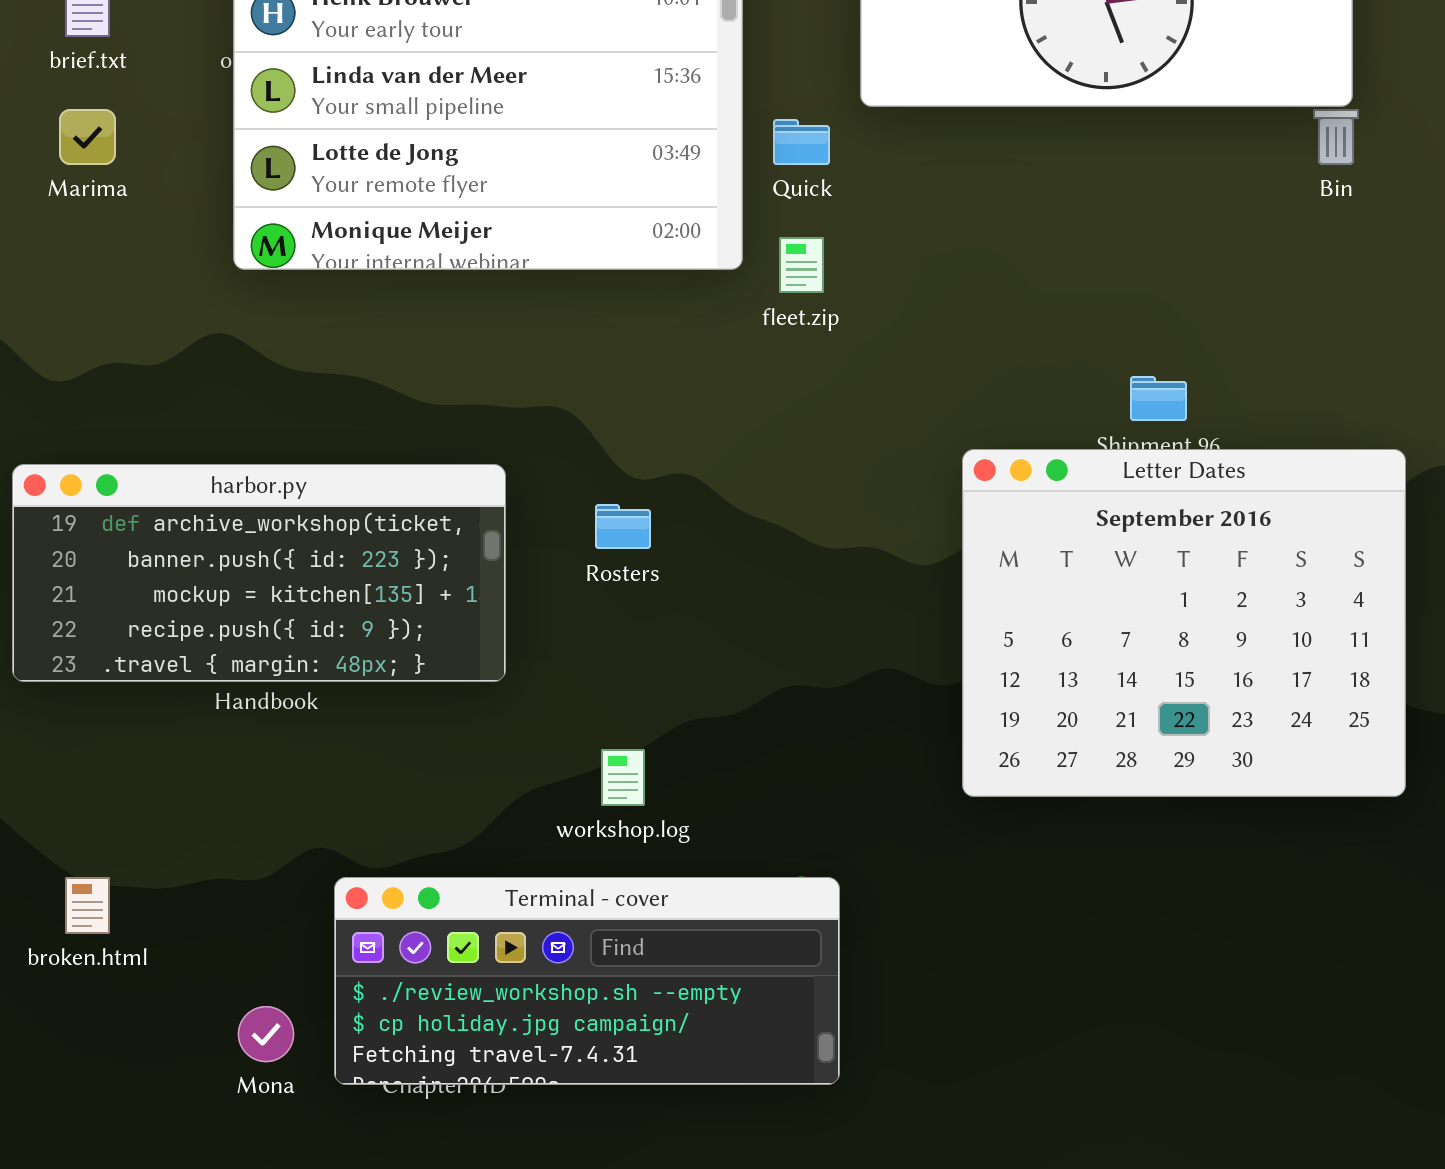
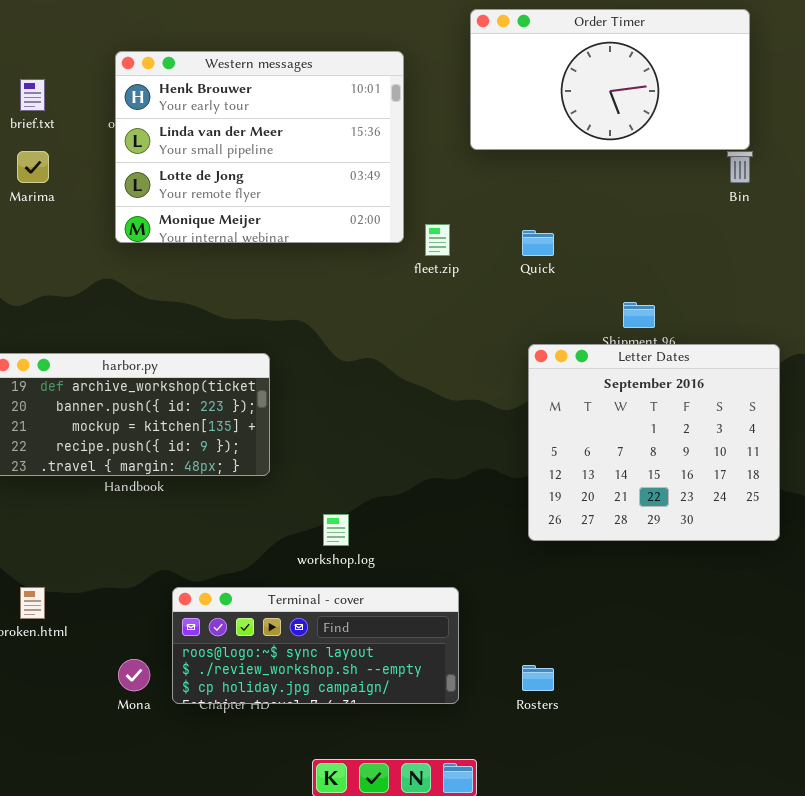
Quick: [773,119,830,165] -> [522,230,554,256], moved
Rosters: [595,504,651,549] -> [522,665,554,691], moved
Terminal - cover: [334,877,840,1085] -> [172,587,459,704], scrolled up 1 row

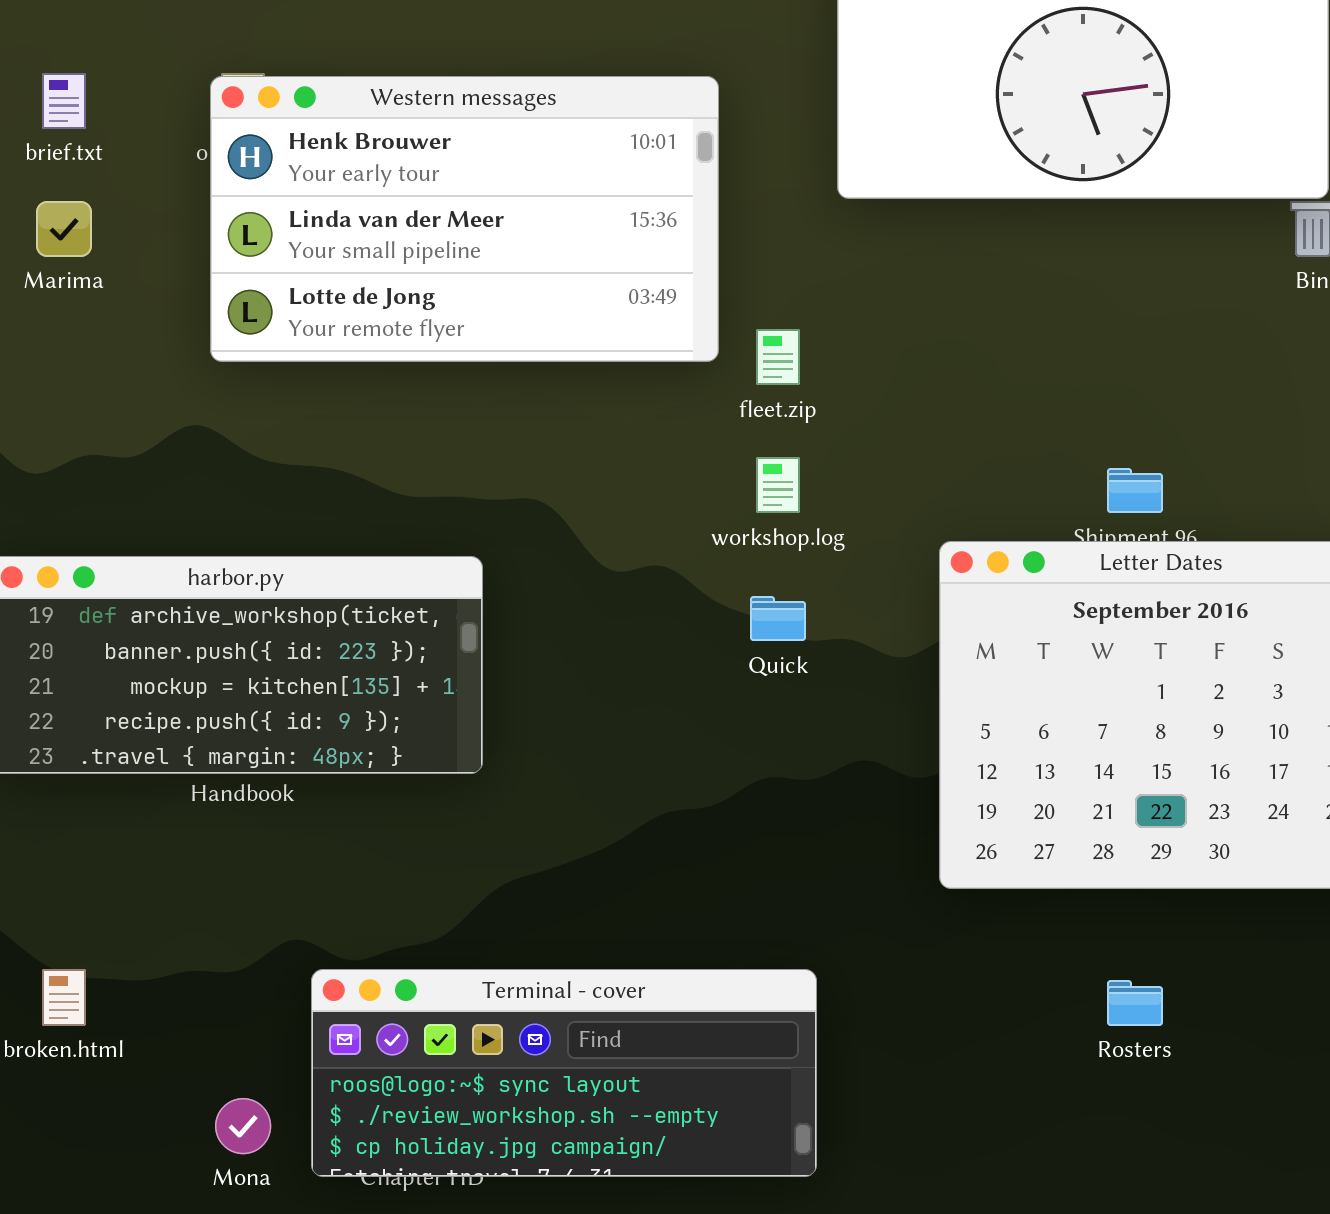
Western messages: [115,51,404,243] -> [210,76,719,362], resized
Quick: [522,230,554,256] -> [750,596,806,641], moved
workshop.log: [323,514,349,546] -> [756,457,800,513], moved
Rosters: [522,665,554,691] -> [1107,980,1163,1026], moved

